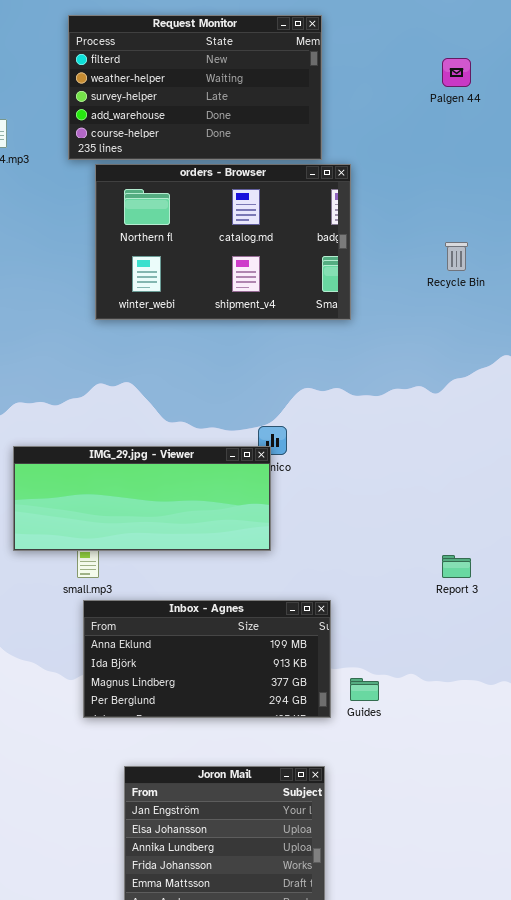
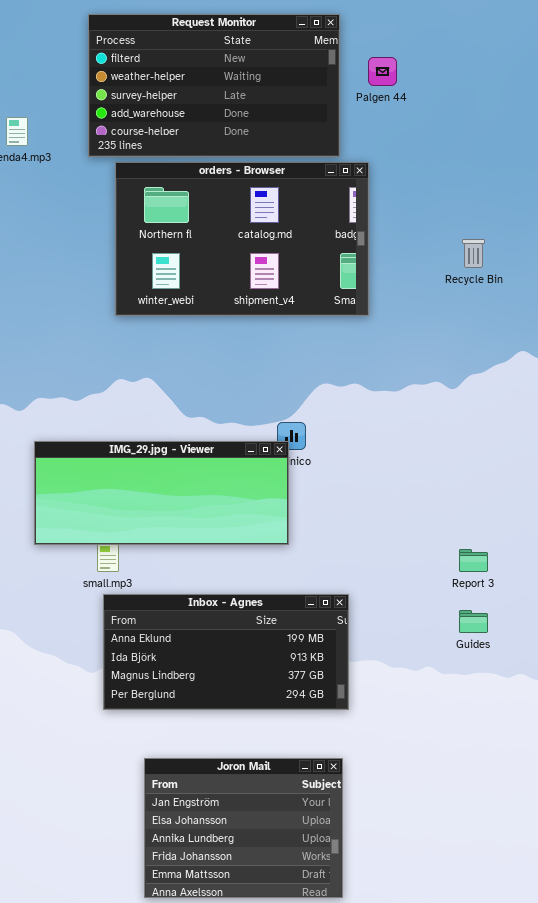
Palgen 44: [442,58,471,87] -> [368,57,397,86], moved
Guides: [350,678,379,701] -> [459,610,488,633], moved

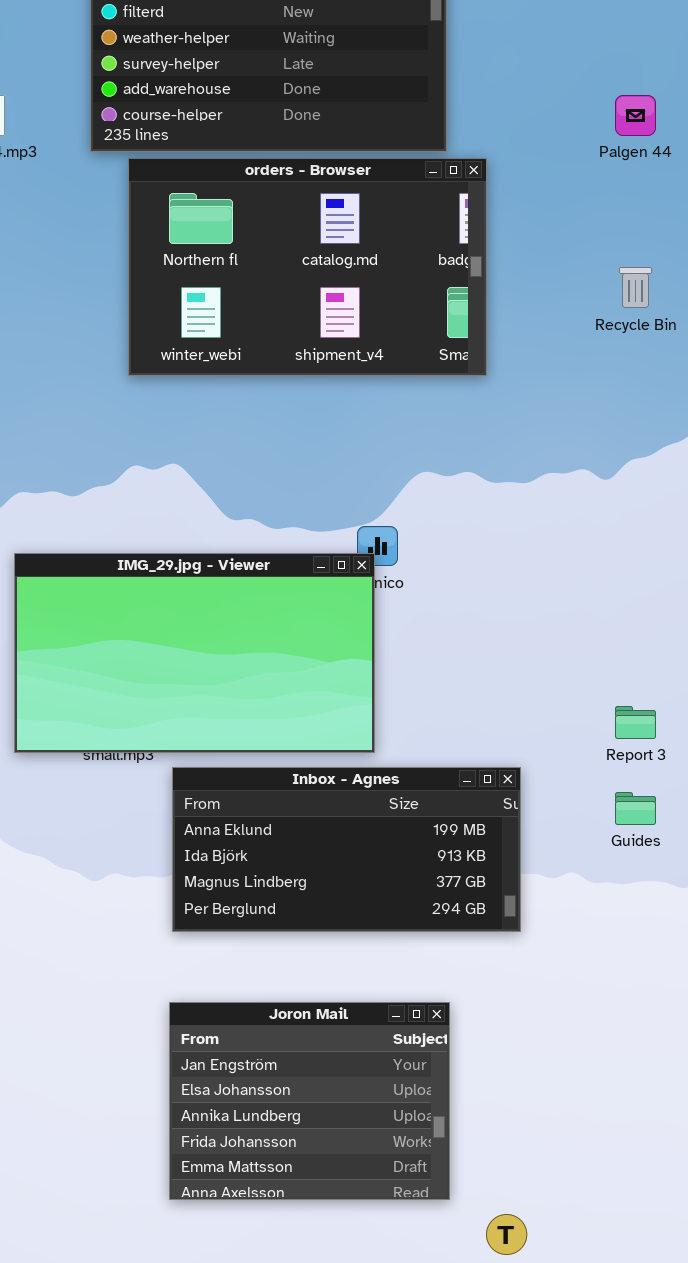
Palgen 44: [368,57,397,86] -> [615,95,656,136], moved
IMG_29.jpg - Viewer: [34,441,289,545] -> [14,553,375,753], resized
Inbox - Agnes: [103,594,349,710] -> [172,767,521,932], moved

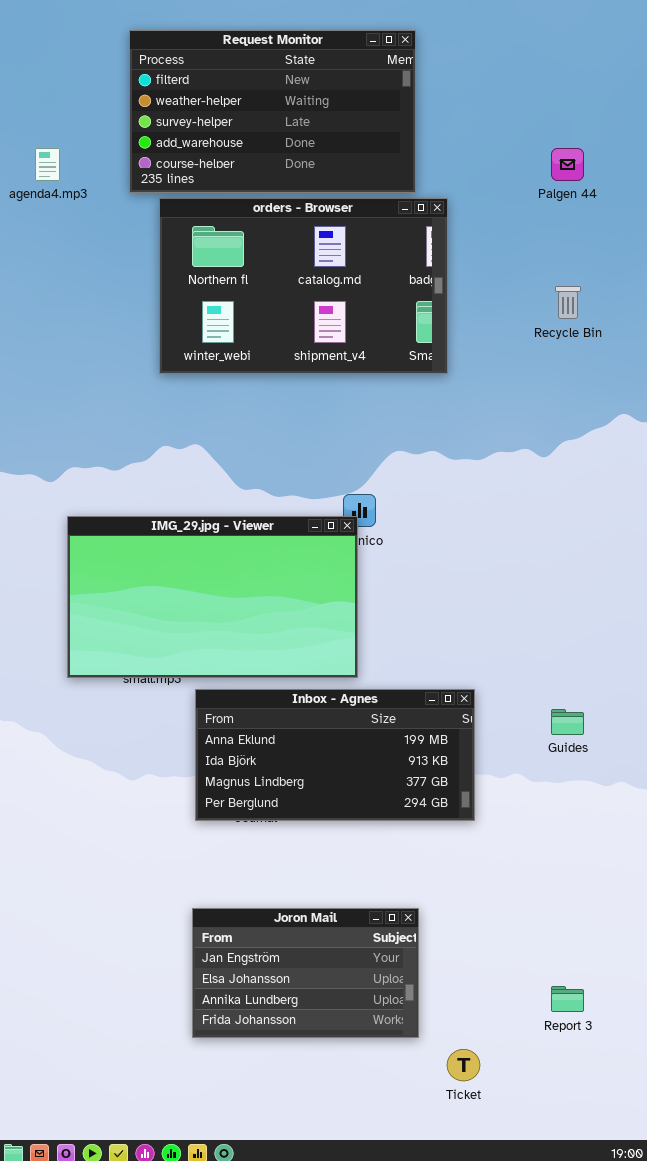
Report 3: [615,706,656,739] -> [551,986,584,1012], moved
Joron Mail: [169,1002,450,1200] -> [192,908,419,1038], resized

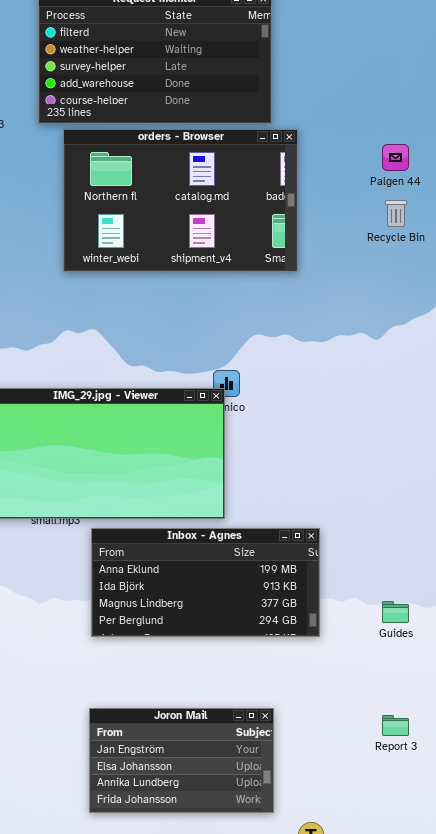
Palgen 44: [551,148,584,181] -> [382,144,409,171], moved
Guides: [551,709,584,735] -> [382,601,409,623], moved
Report 3: [551,986,584,1012] -> [382,715,409,736], moved

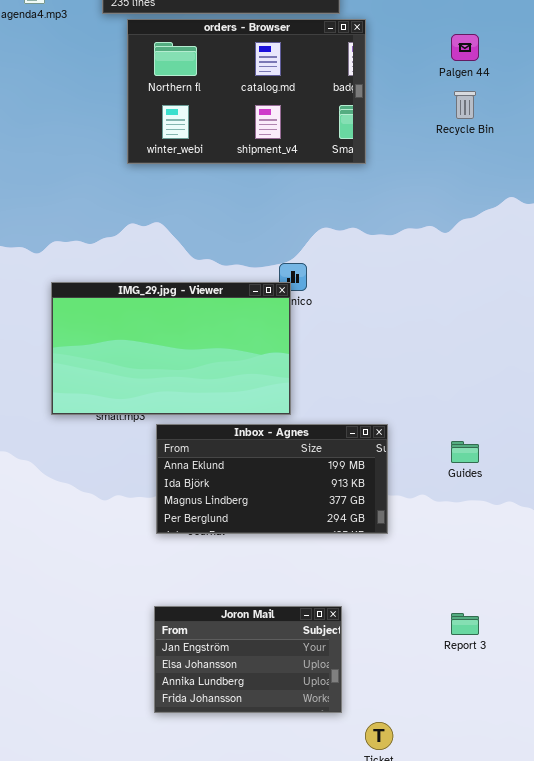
Guides: [382,601,409,623] -> [451,441,479,463], moved

